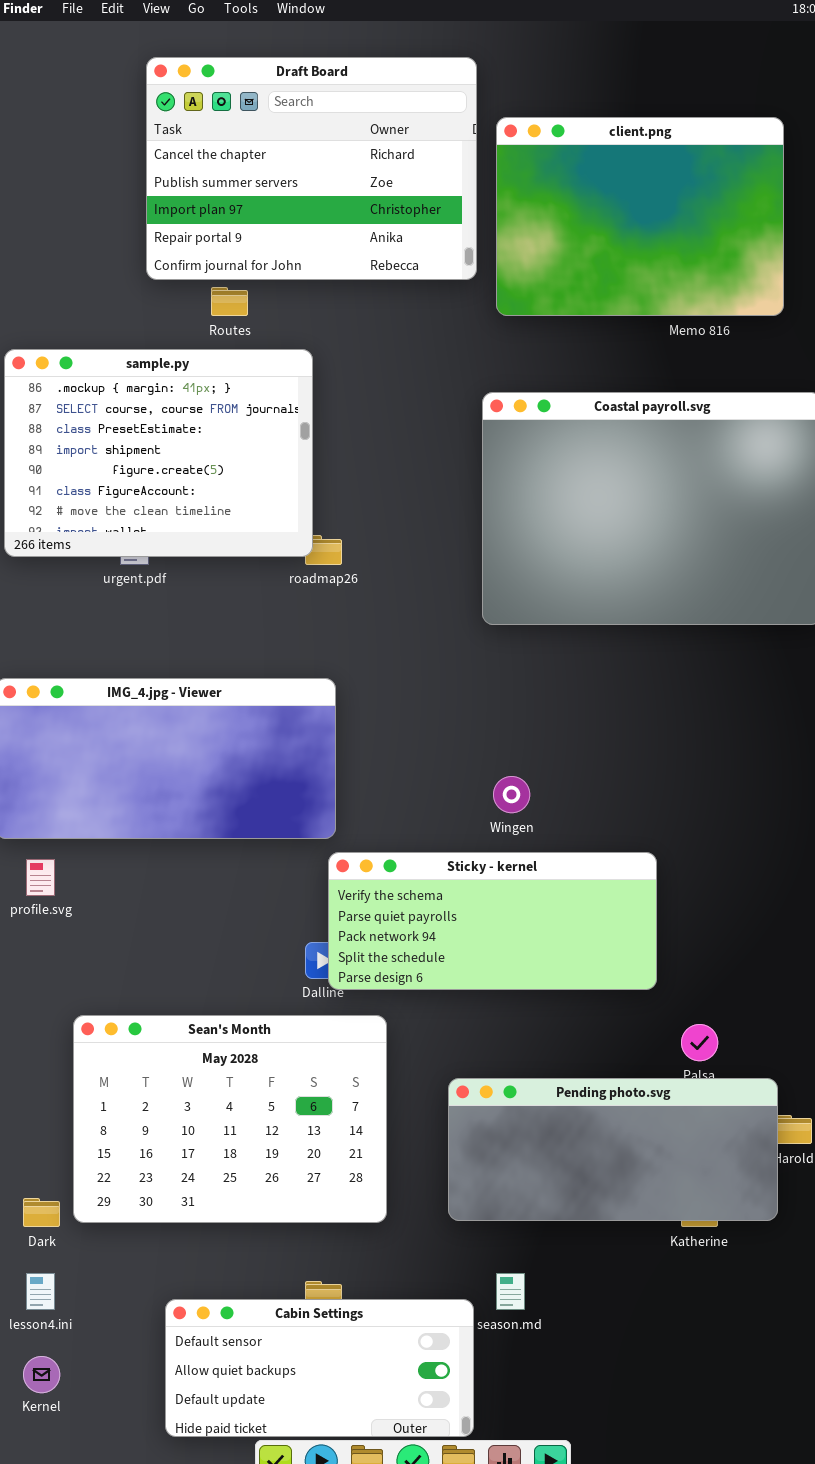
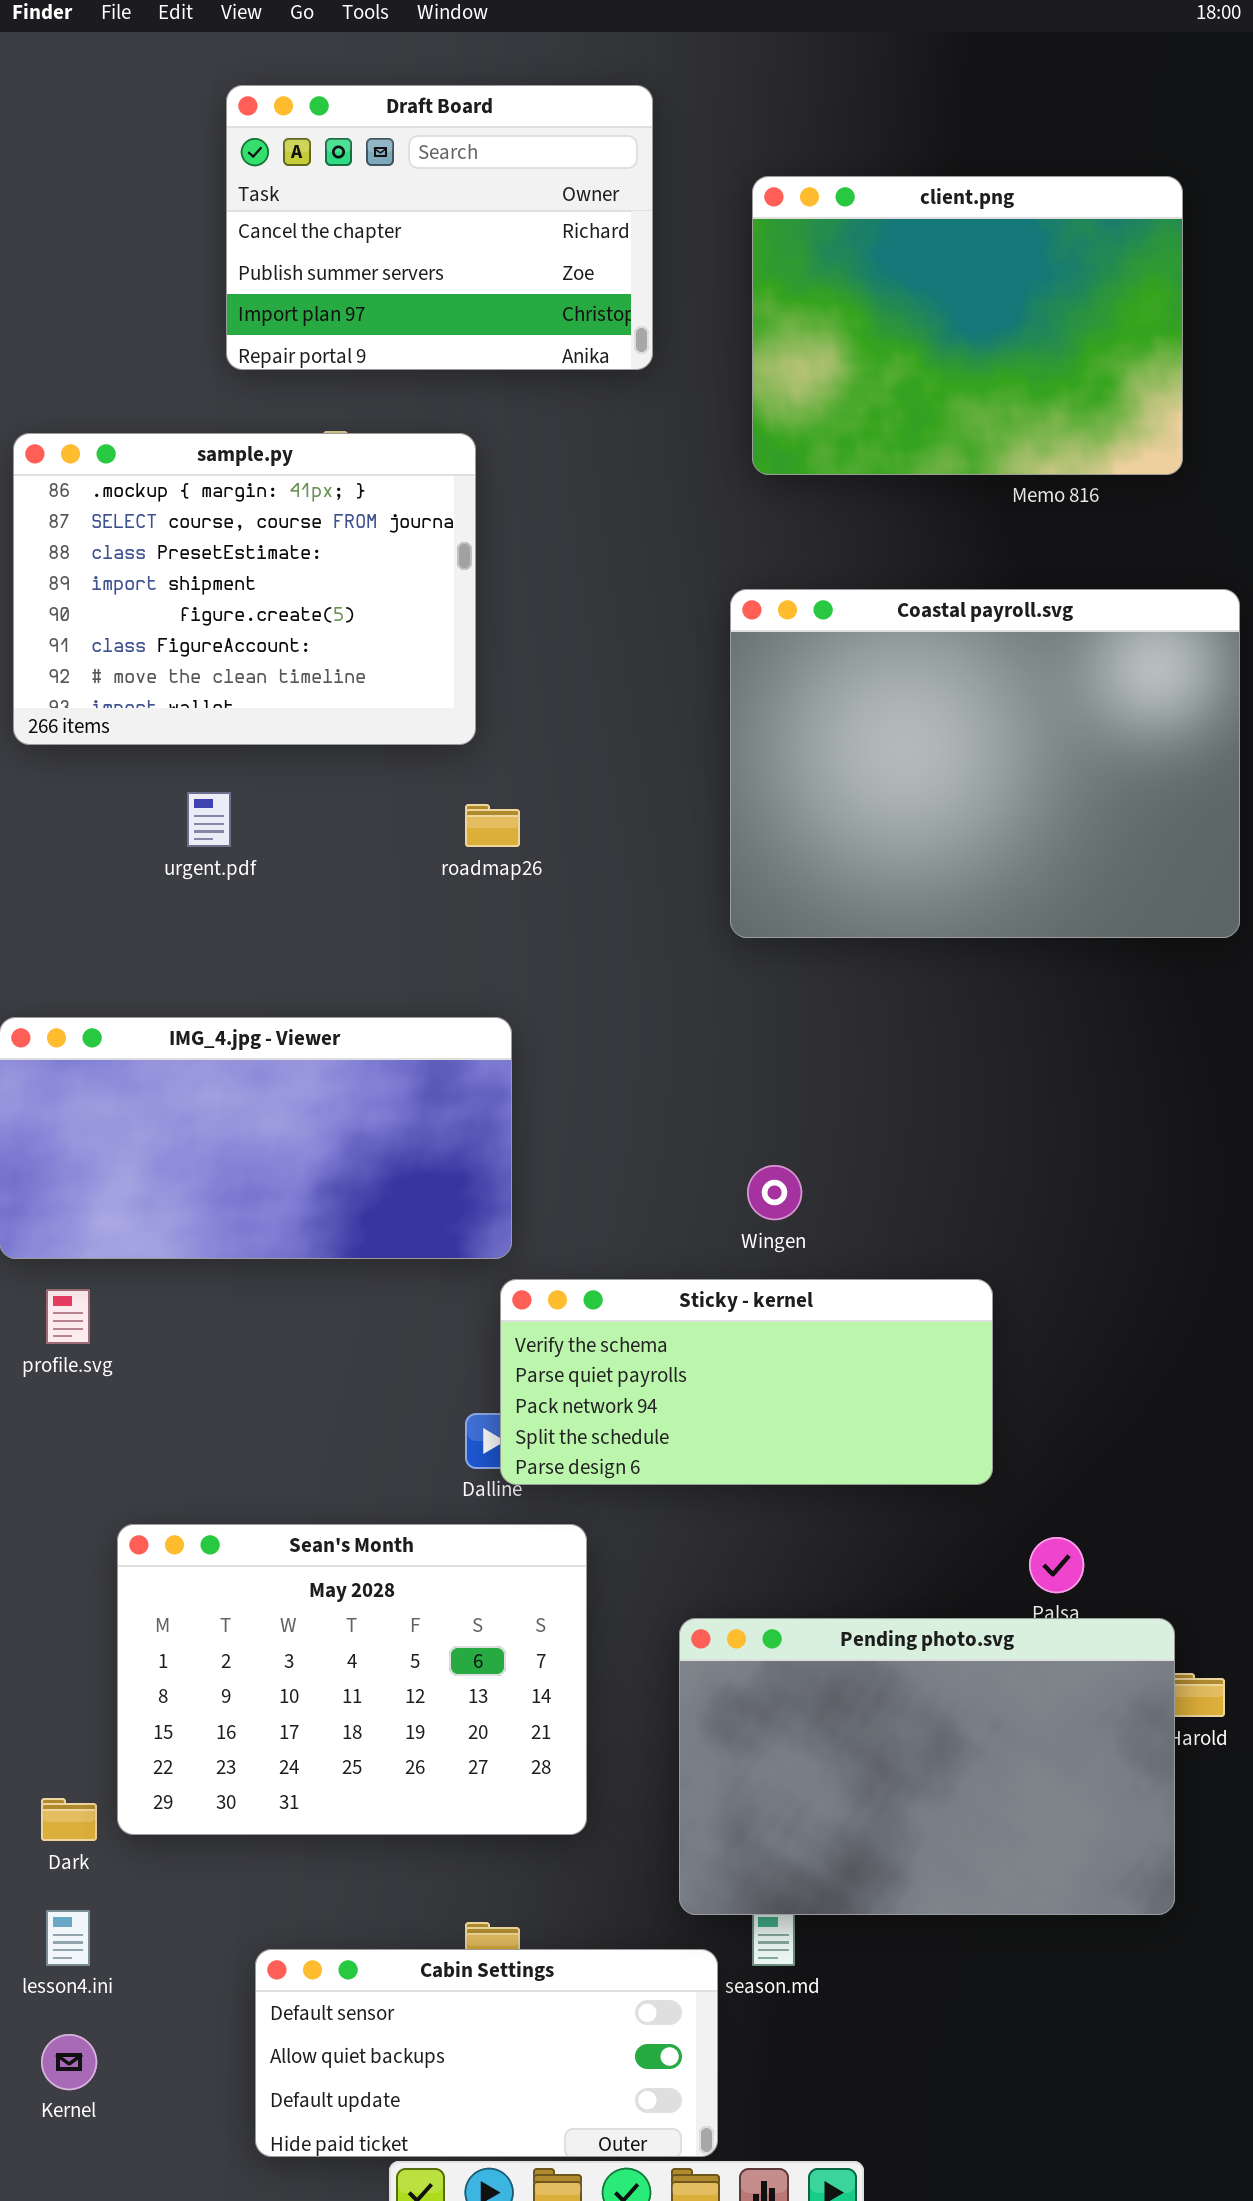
Draft Board: [146,57,477,280] -> [226,85,653,370], resized
sample.py: [4,349,313,557] -> [13,433,476,745], moved
Pending photo.svg: [448,1078,778,1221] -> [679,1618,1175,1915], resized

